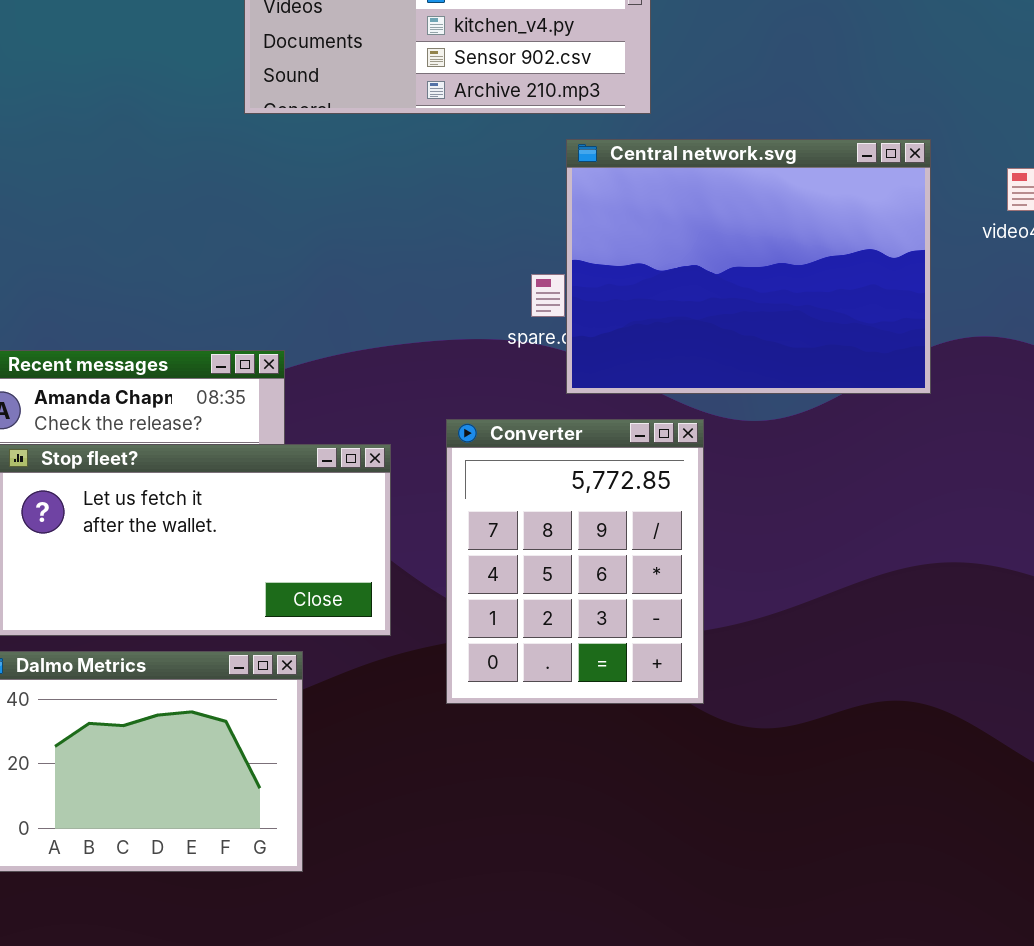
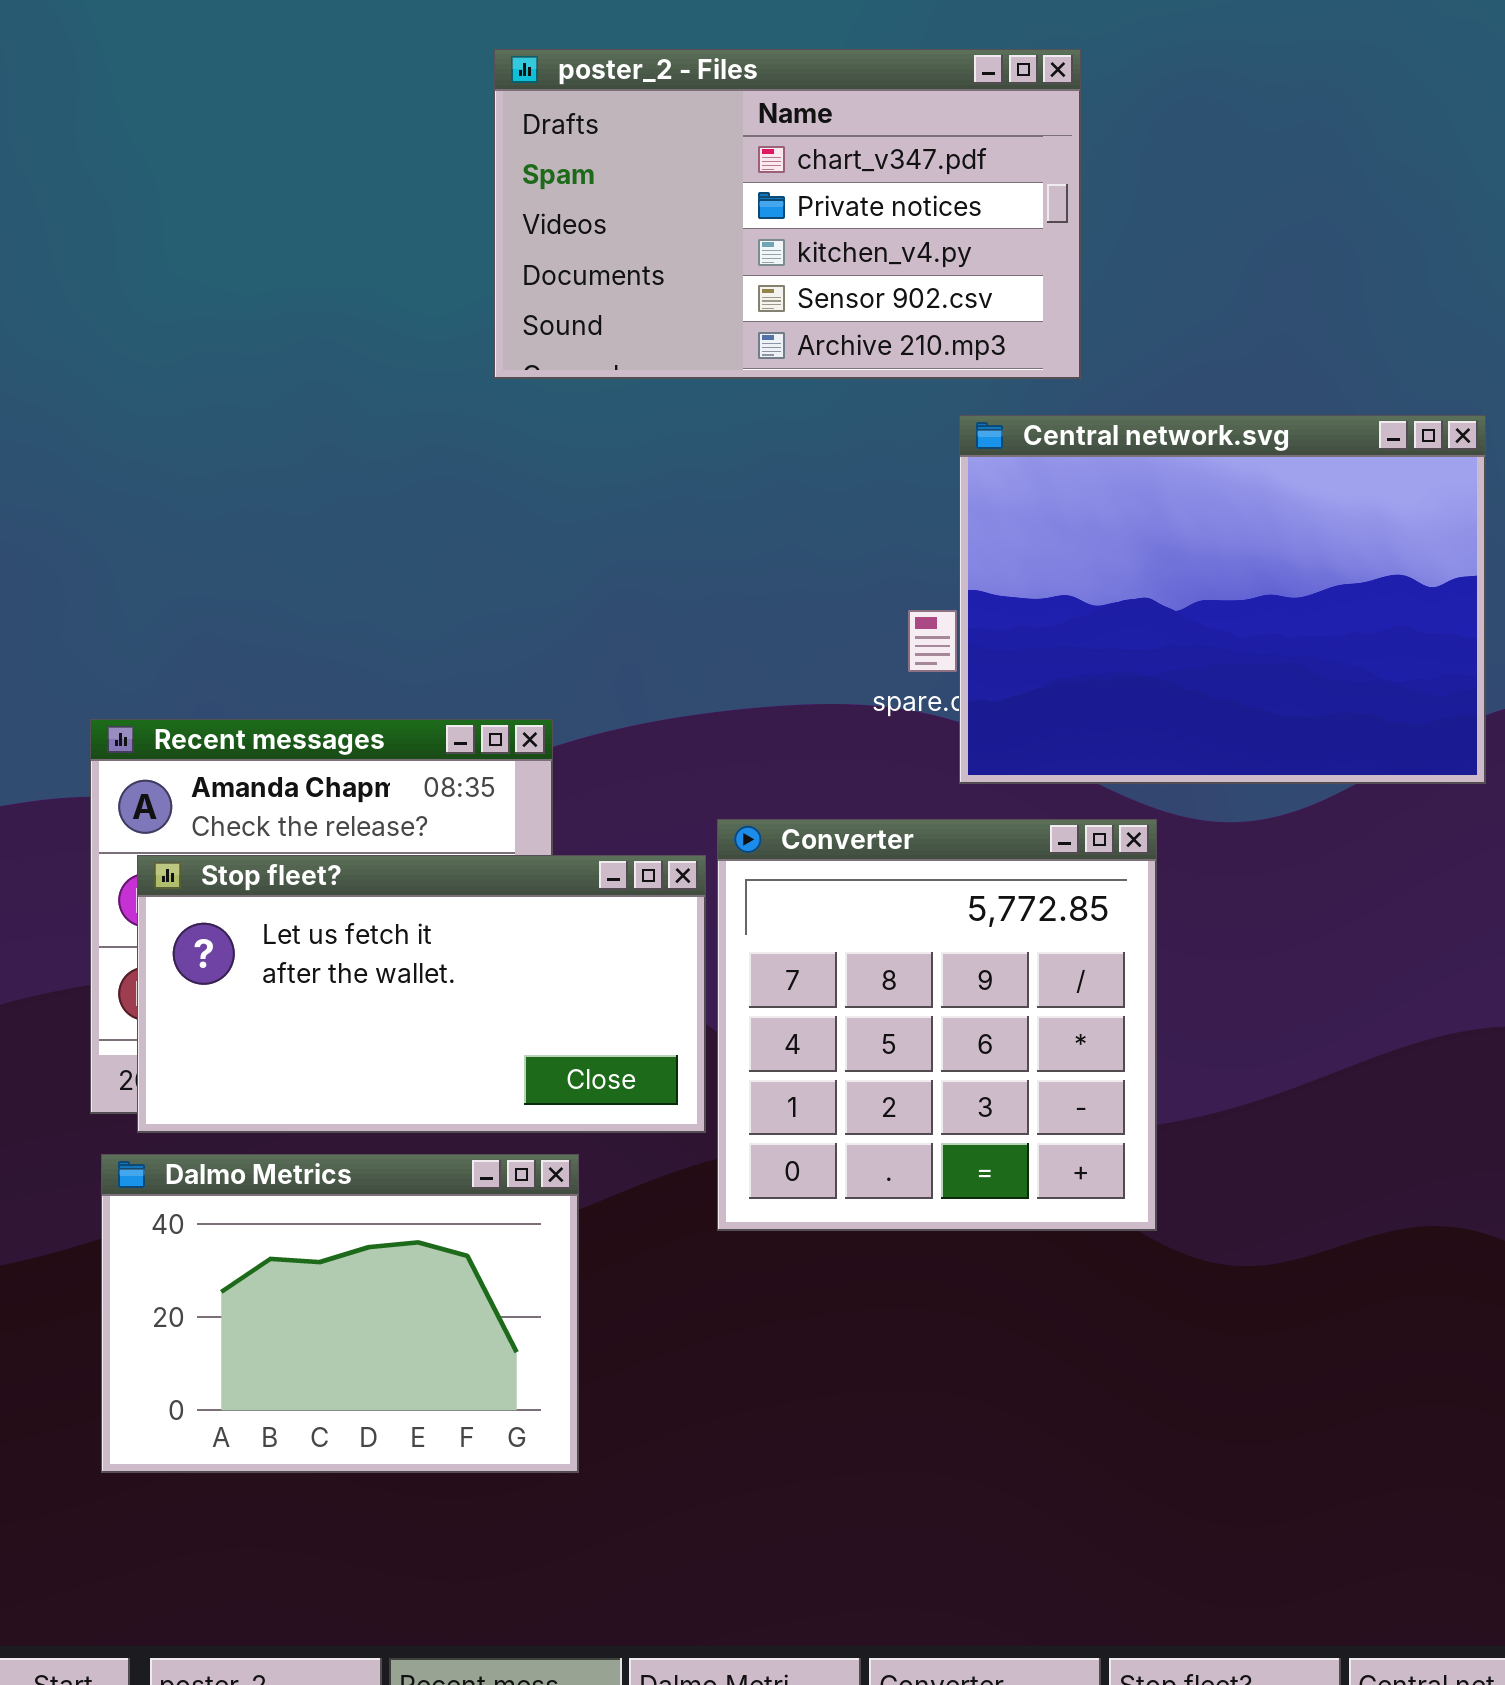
Converter: [446,419,704,704] -> [717,819,1157,1231], resized

